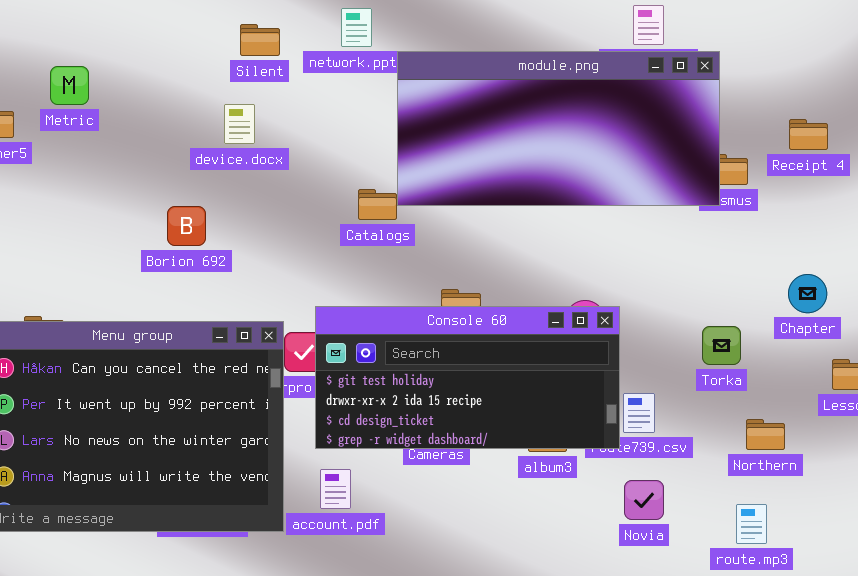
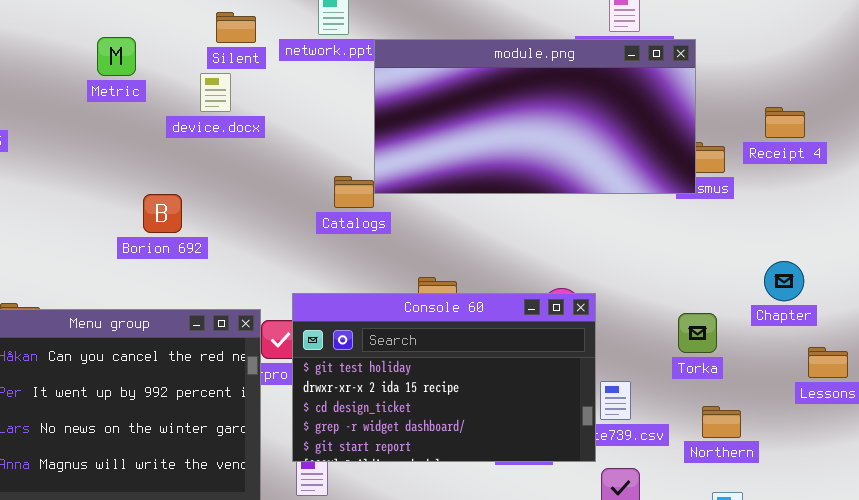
Metric: [50,66,89,105] -> [97,37,136,76], moved
device.docx: [224,104,255,144] -> [200,73,231,112], moved
Console 60: [315,306,620,449] -> [292,293,596,462], resized
Northern: [746,419,785,450] -> [702,406,741,438], moved

